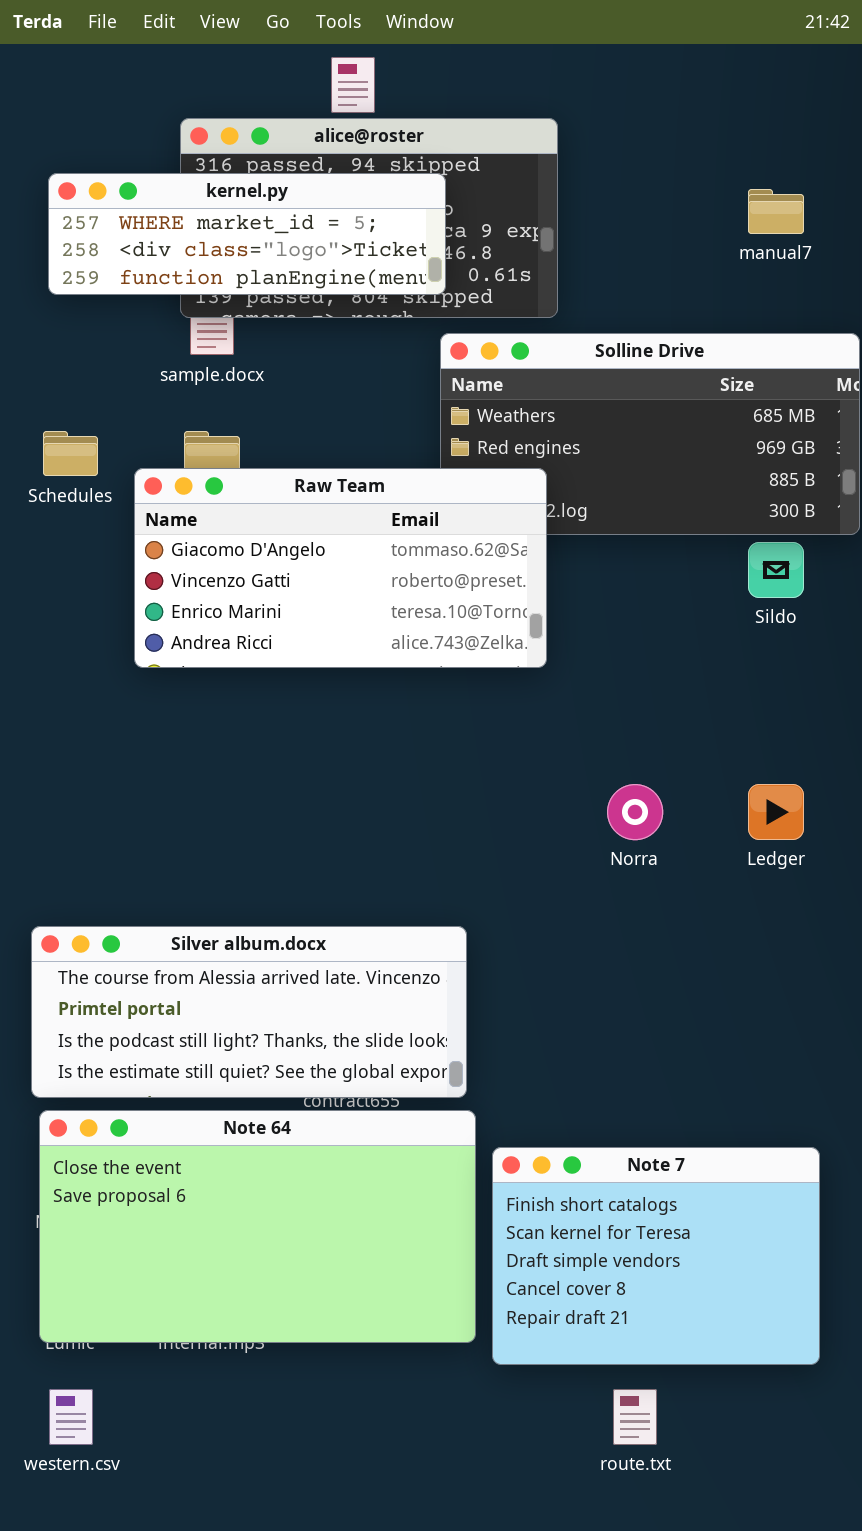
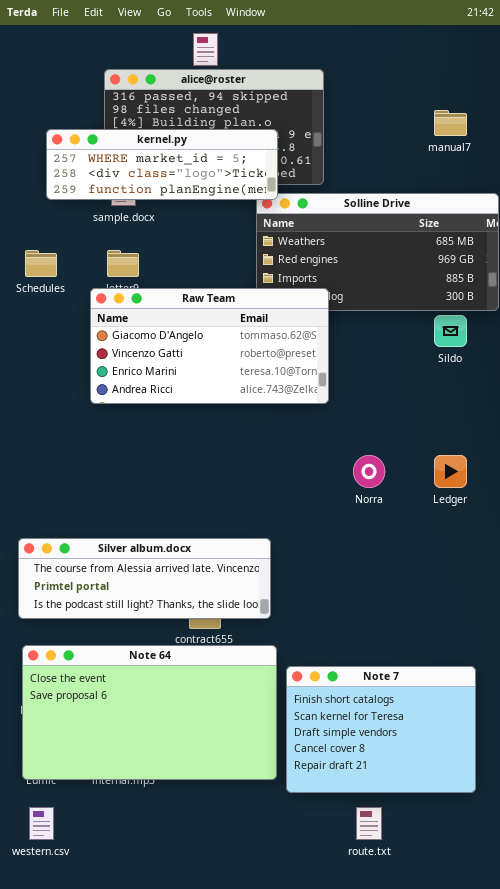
kernel.py: [48,173,446,295] -> [46,129,278,200], moved
Raw Team: [134,468,547,668] -> [90,288,329,404], moved
Silver album.docx: [31,926,467,1098] -> [18,538,271,619], resized

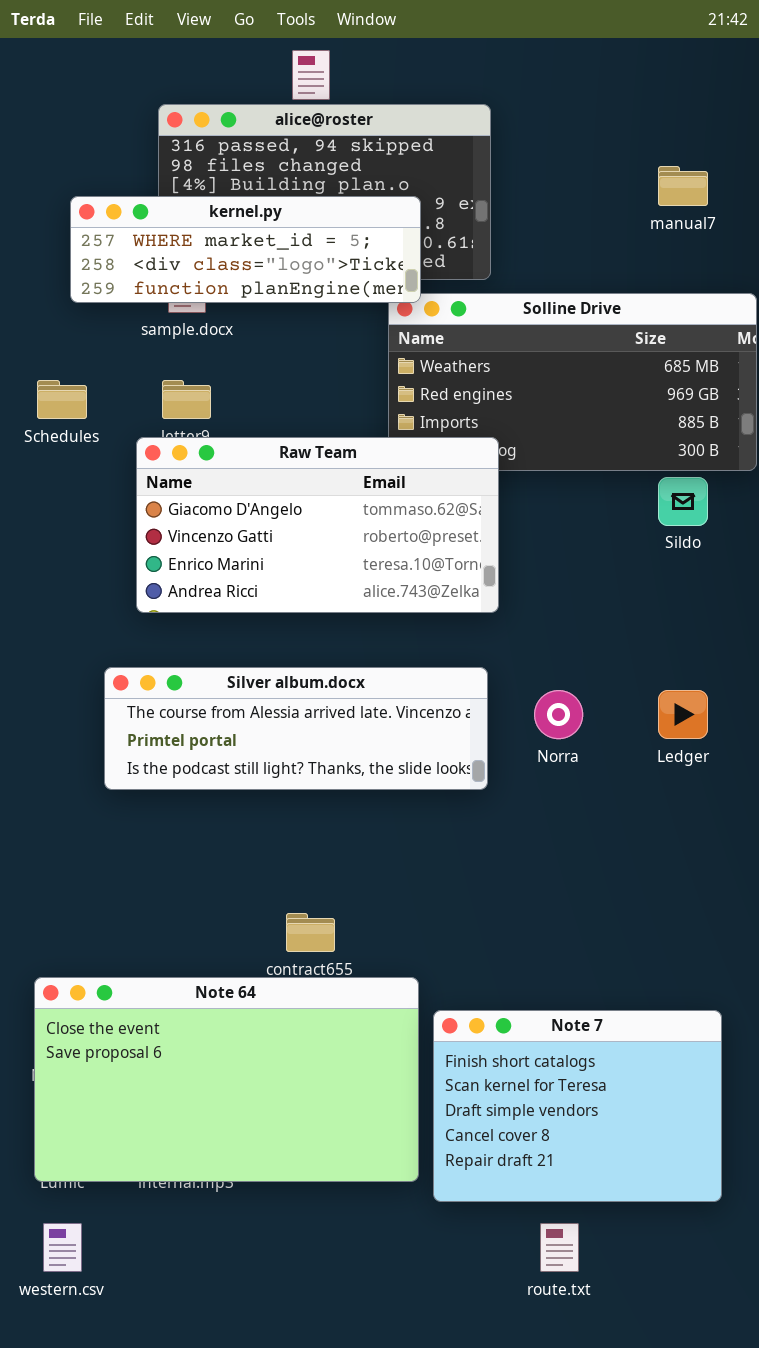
Silver album.docx: [18,538,271,619] -> [104,667,488,790], moved

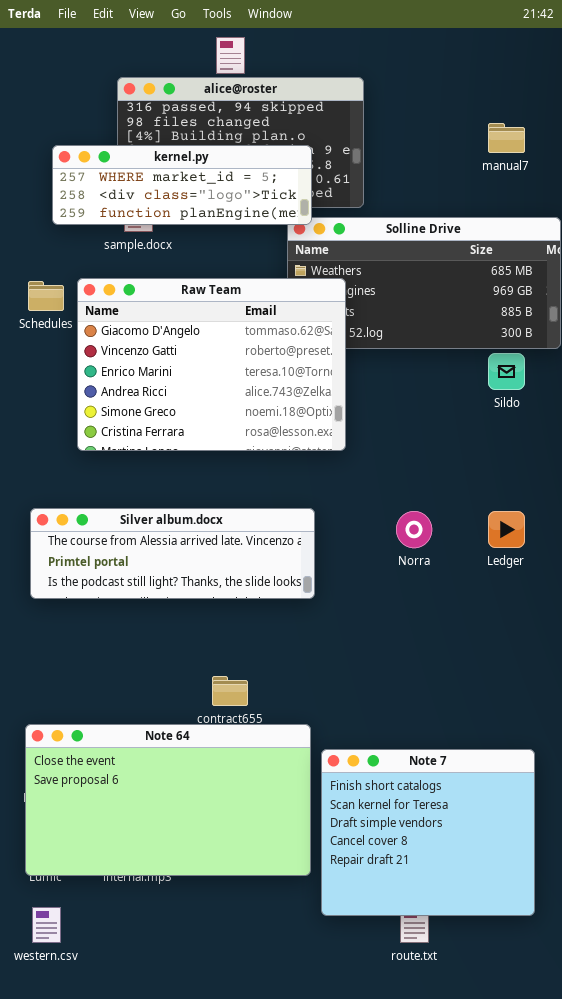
Raw Team: [136,437,499,613] -> [77,278,346,451], moved, resized
Silver album.docx: [104,667,488,790] -> [30,508,315,599], moved
Note 7: [433,1010,722,1202] -> [321,749,535,916], resized

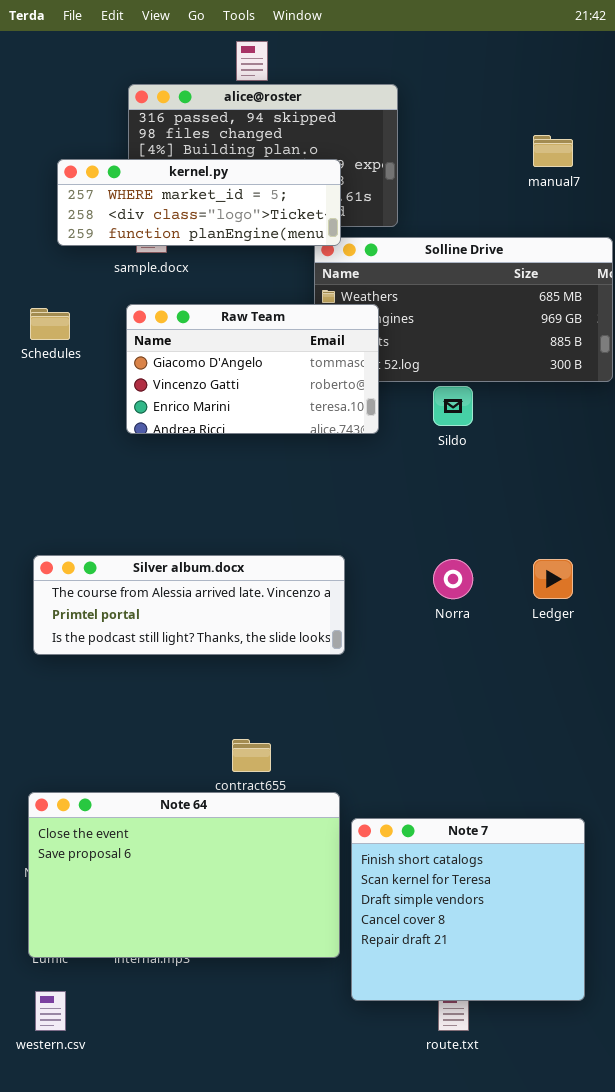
Raw Team: [77,278,346,451] -> [126,304,379,434], resized
Sildo: [488,353,525,390] -> [433,386,473,426], moved

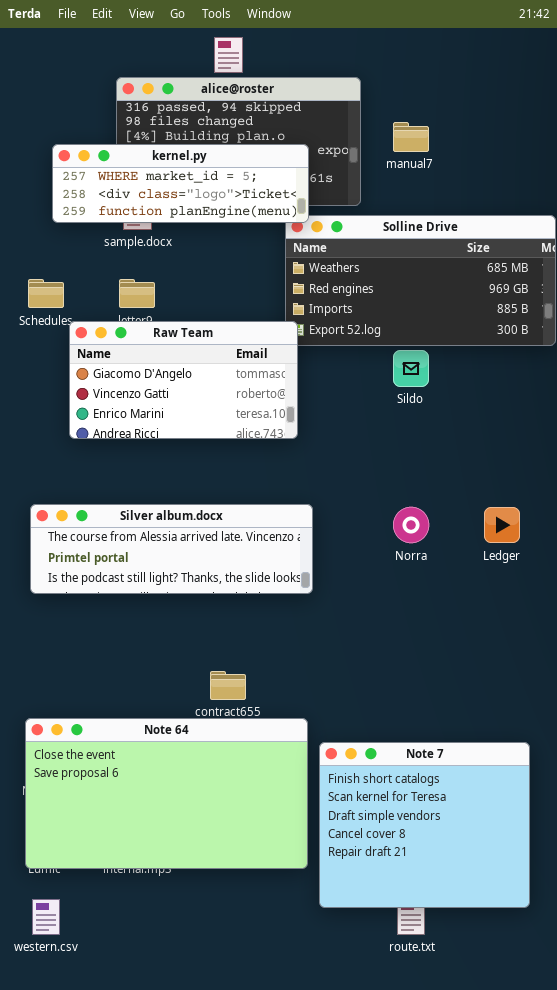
manual7: [533,135,573,167] -> [393,122,429,152], moved
Raw Team: [126,304,379,434] -> [69,321,298,439], moved

